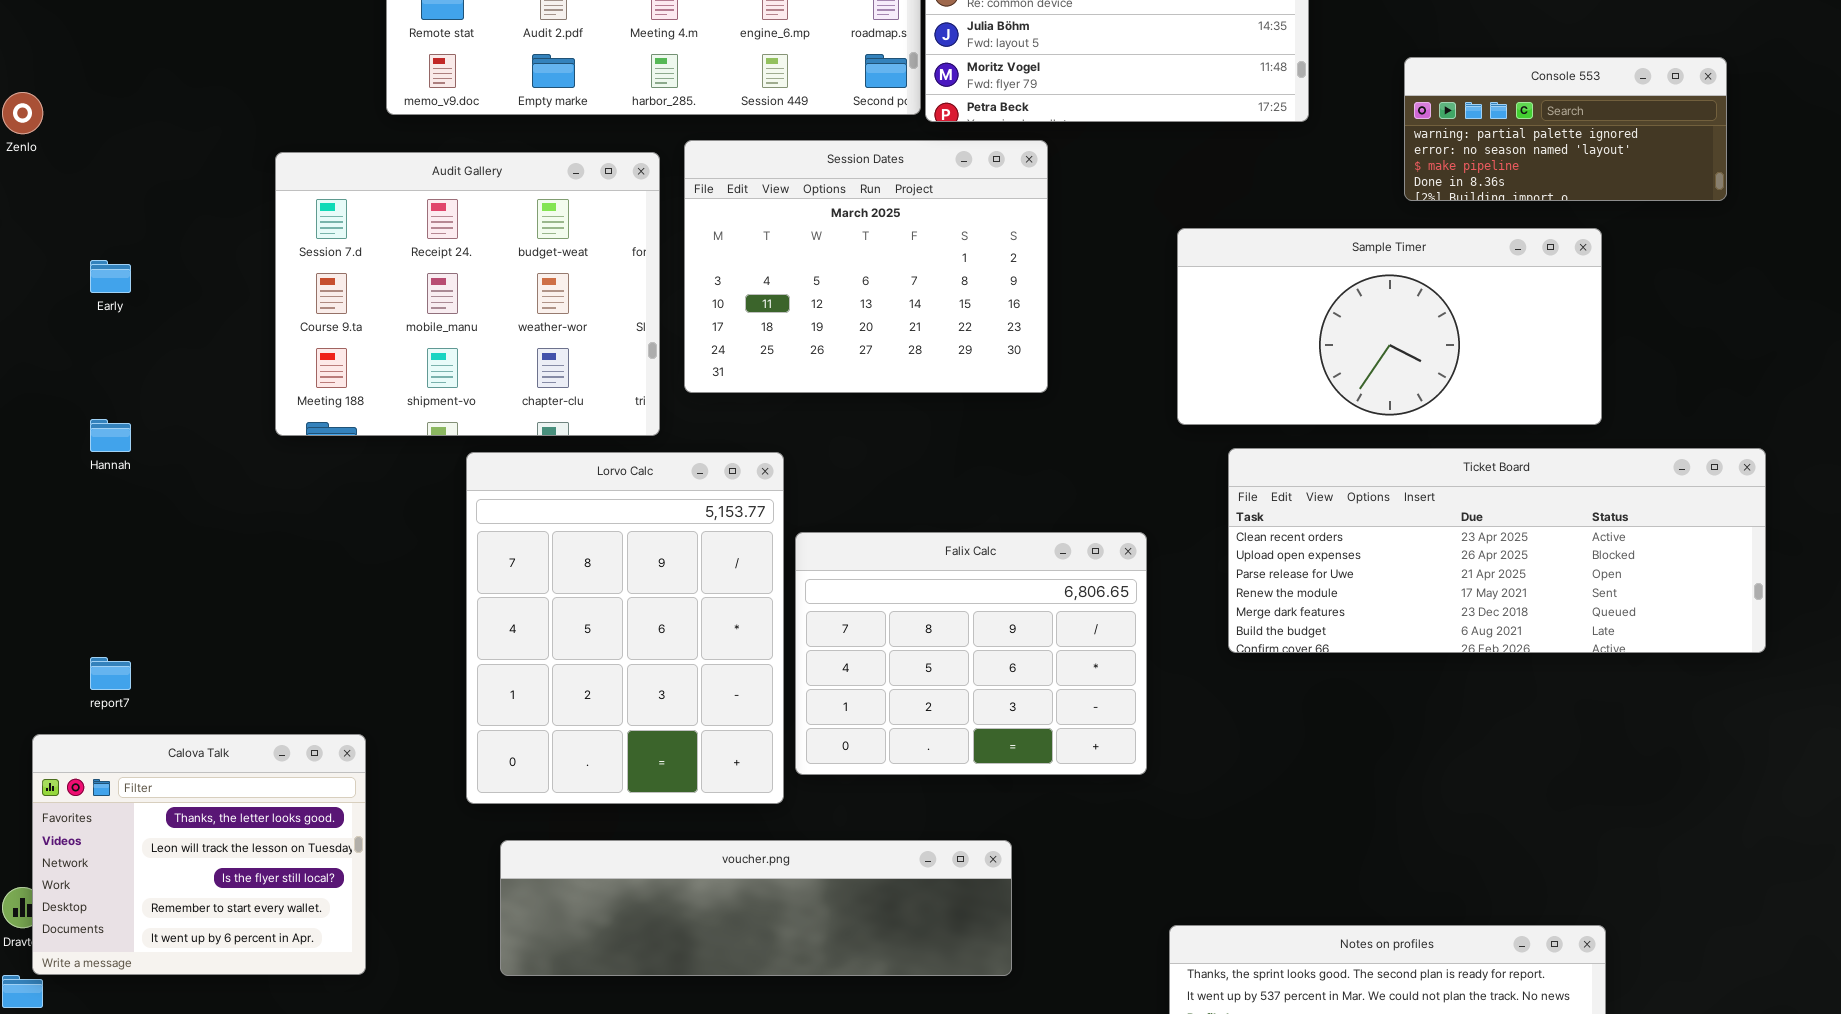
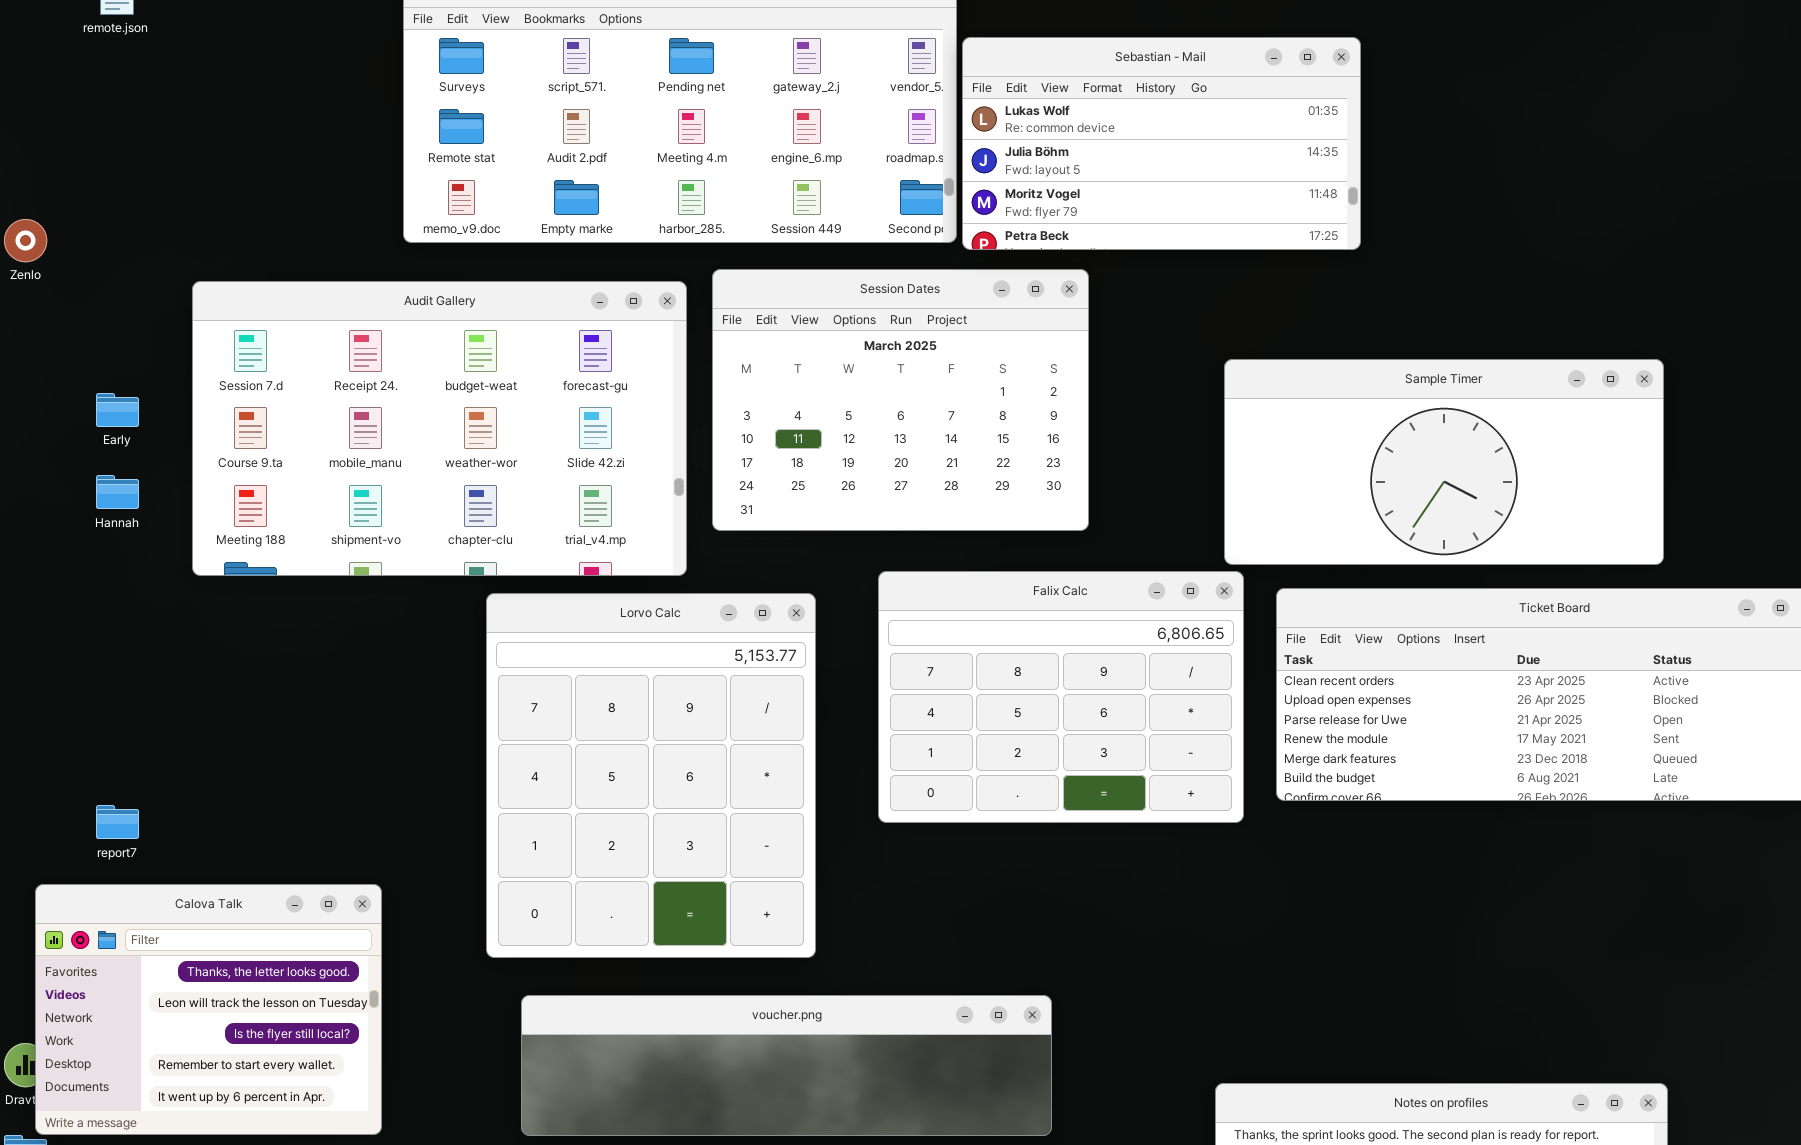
Console 553: [1404,57,1727,201] -> none, closed
Audit Gallery: [275,152,660,436] -> [192,281,687,576], resized
Hannah: [90,419,131,452] -> [96,475,139,509], moved
Falix Calc: [795,532,1147,775] -> [878,571,1244,823], moved

